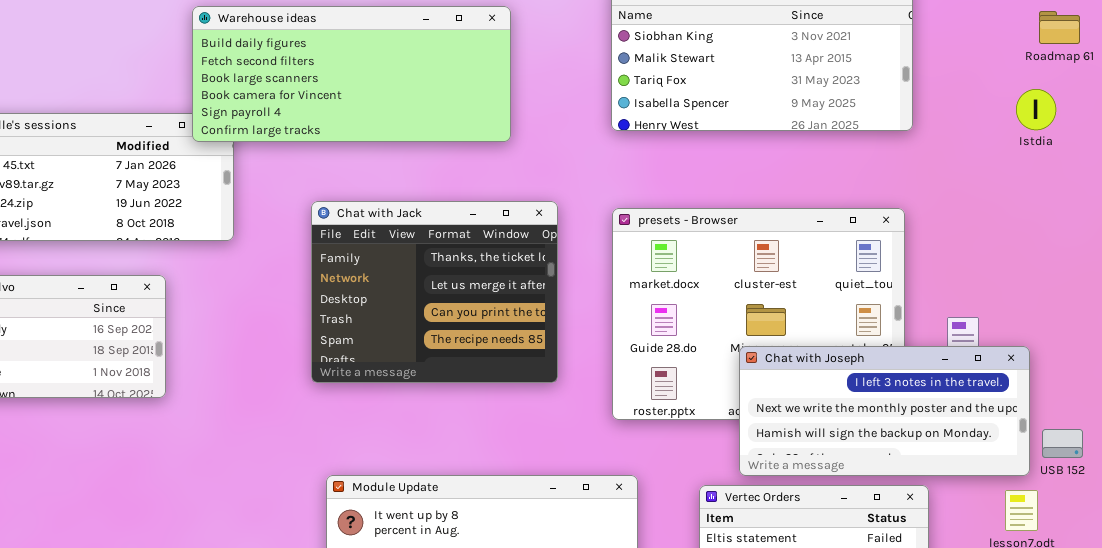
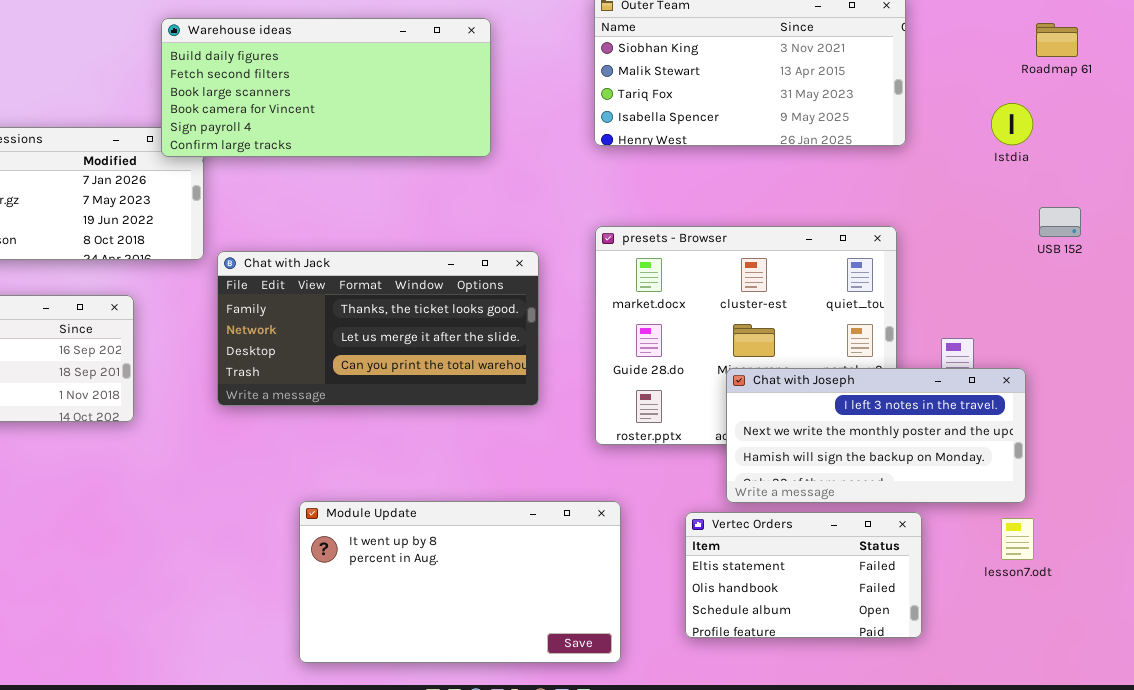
Istdia: [1016,89,1056,130] -> [991,103,1033,145], moved
Chat with Jack: [311,201,558,383] -> [217,251,539,406], resized
USB 152: [1042,429,1083,458] -> [1039,207,1081,237], moved

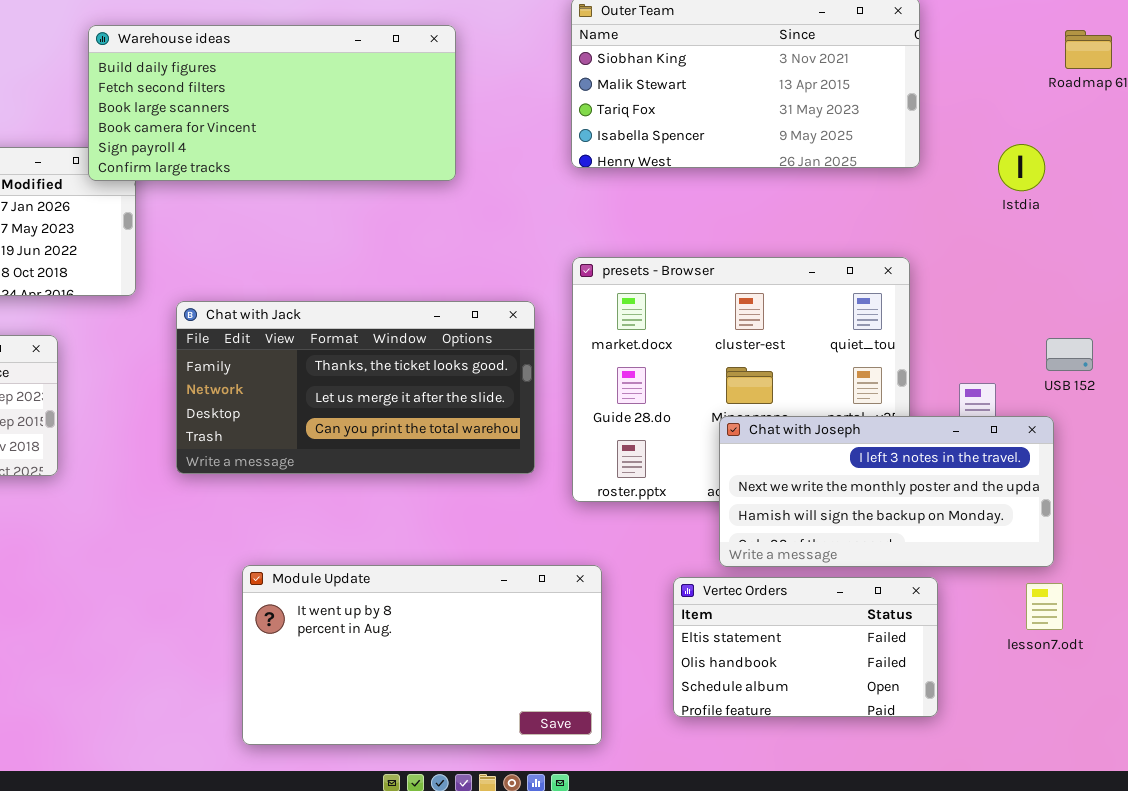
Istdia: [991,103,1033,145] -> [998,144,1045,191], moved
USB 152: [1039,207,1081,237] -> [1046,338,1093,371], moved
Chat with Jack: [217,251,539,406] -> [176,301,535,474], moved

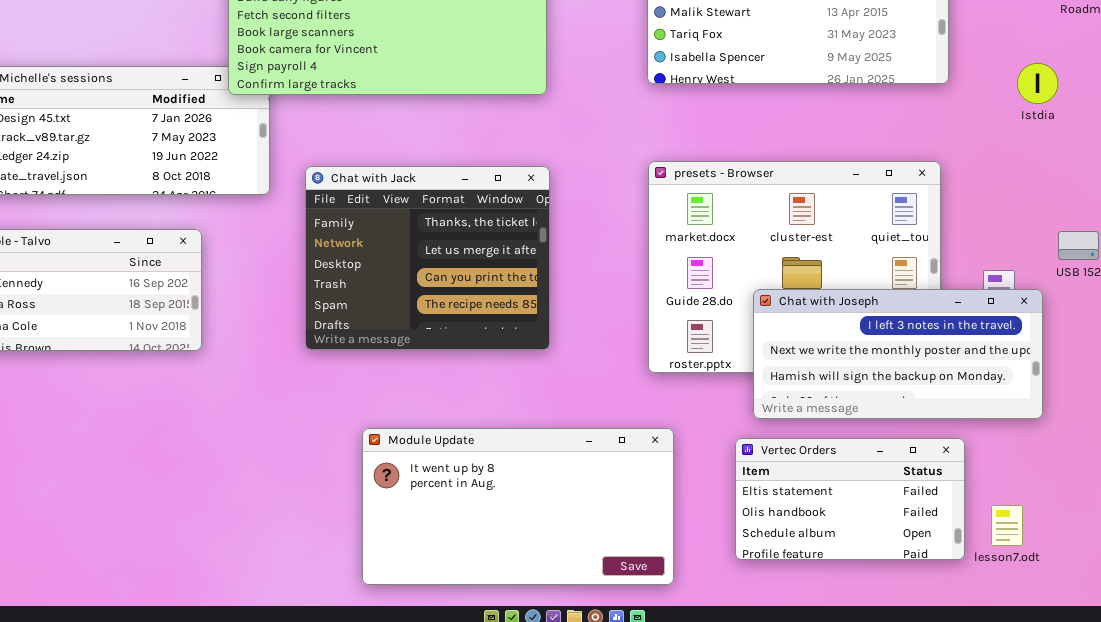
Chat with Jack: [176,301,535,474] -> [305,166,550,350], resized
Chat with Joseph: [719,416,1054,567] -> [753,289,1043,419], moved
lesson7.odt: [1026,583,1063,630] -> [991,505,1023,546], moved

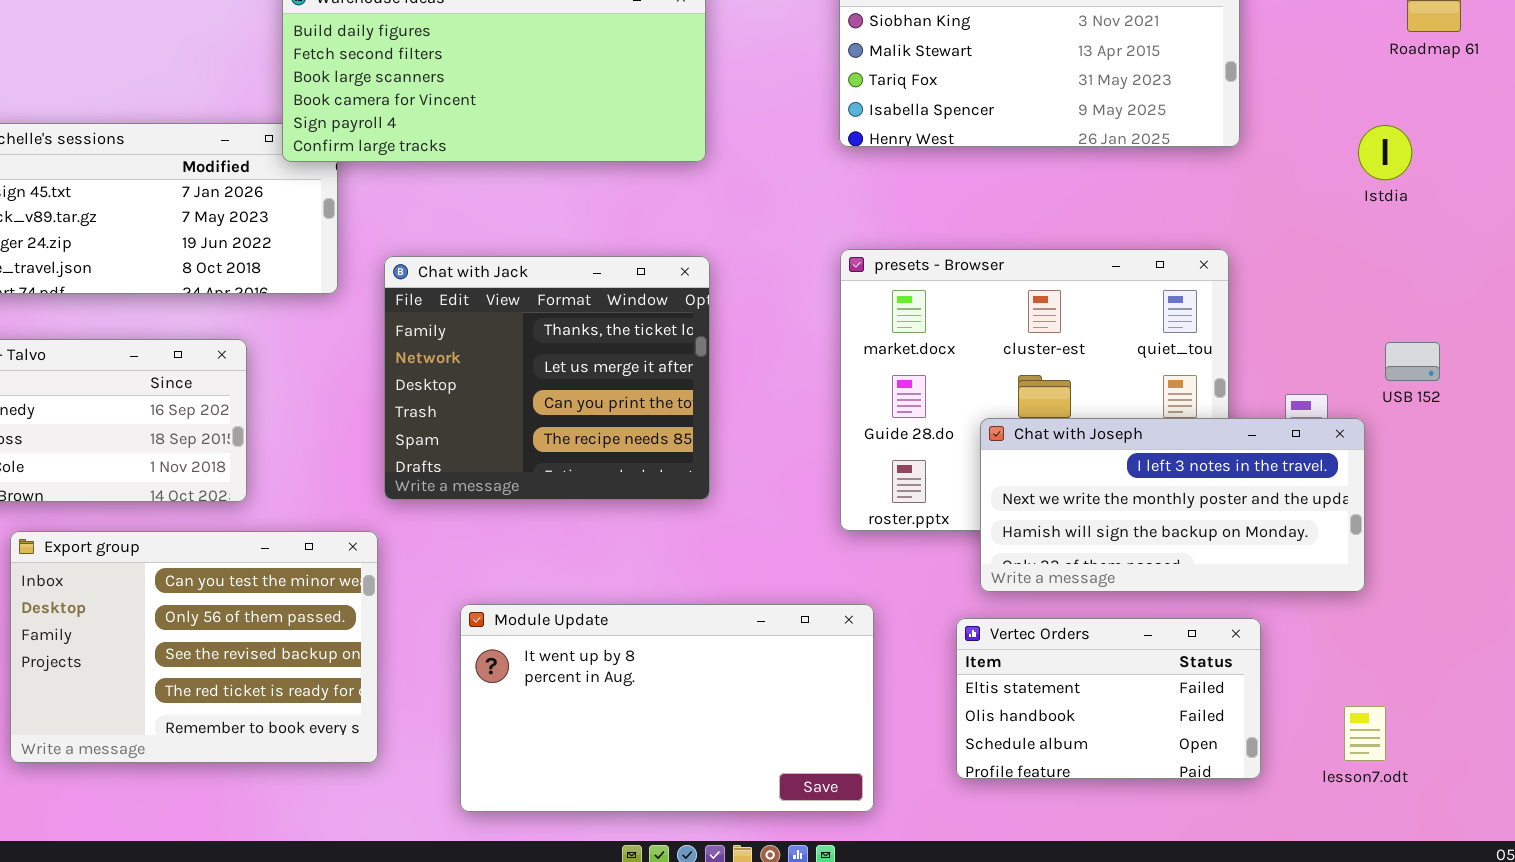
Istdia: [1017,63,1058,104] -> [1358,125,1412,180], moved
Export group: none -> [10,531,378,763], opened
lesson7.odt: [991,505,1023,546] -> [1344,706,1386,761], moved

